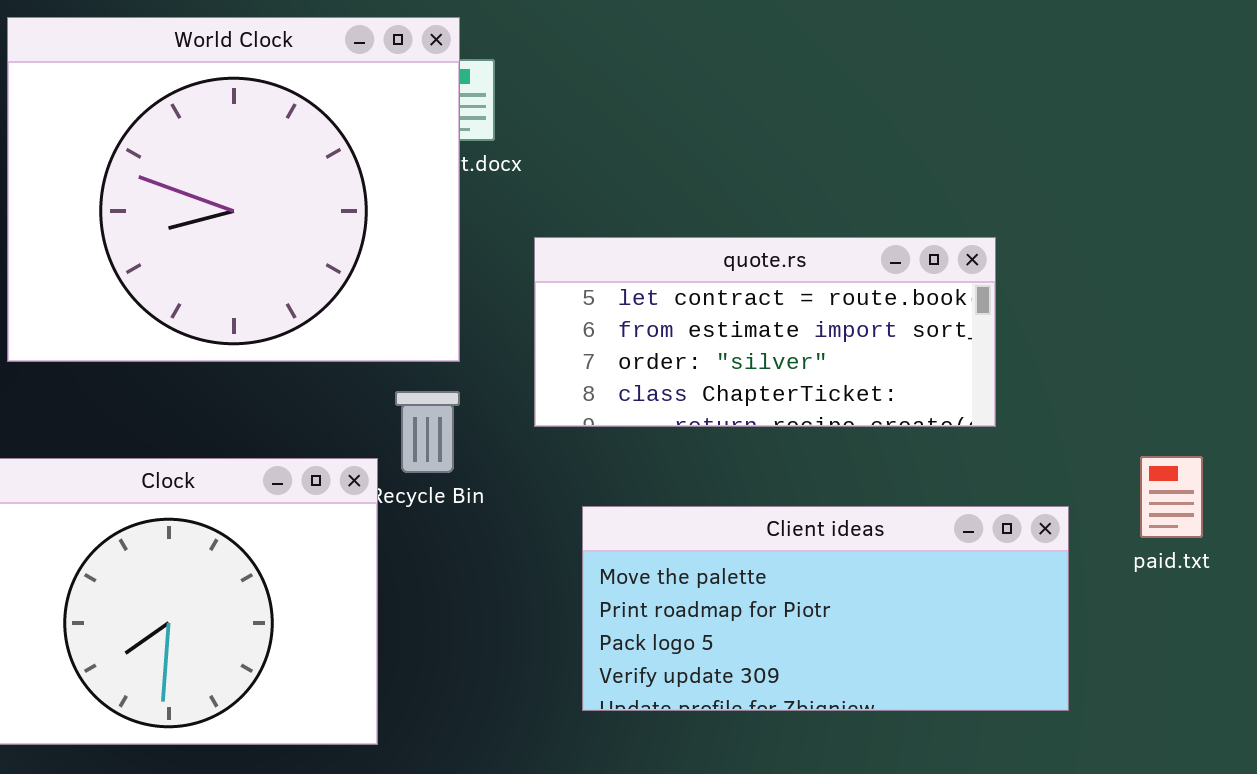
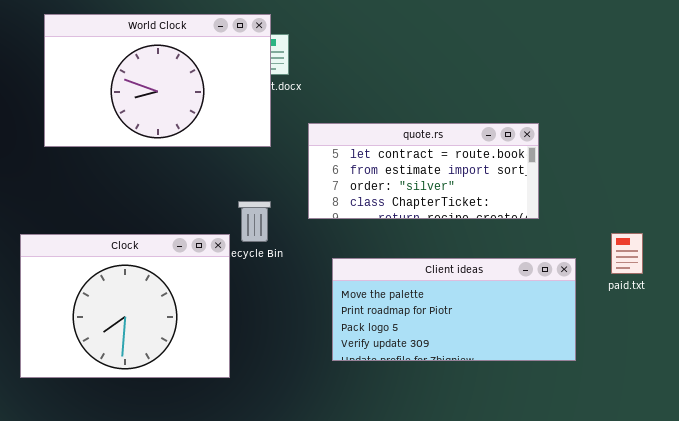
World Clock: [7,17,460,362] -> [44,14,271,147], resized

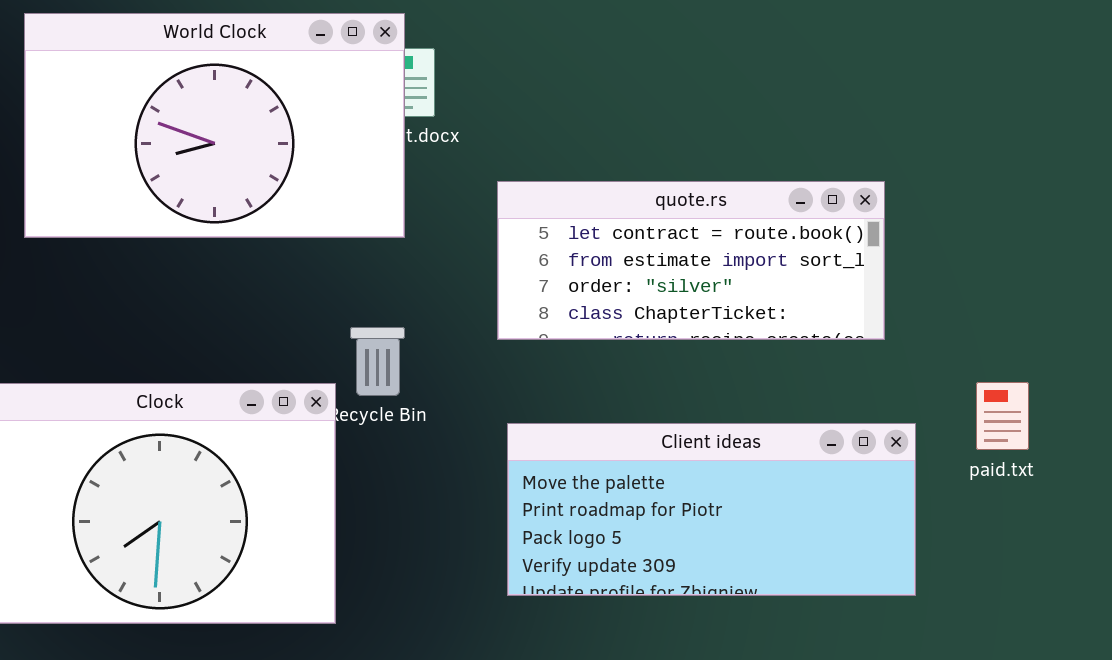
quote.rs: [308,123,539,219] -> [497,181,885,340], moved

